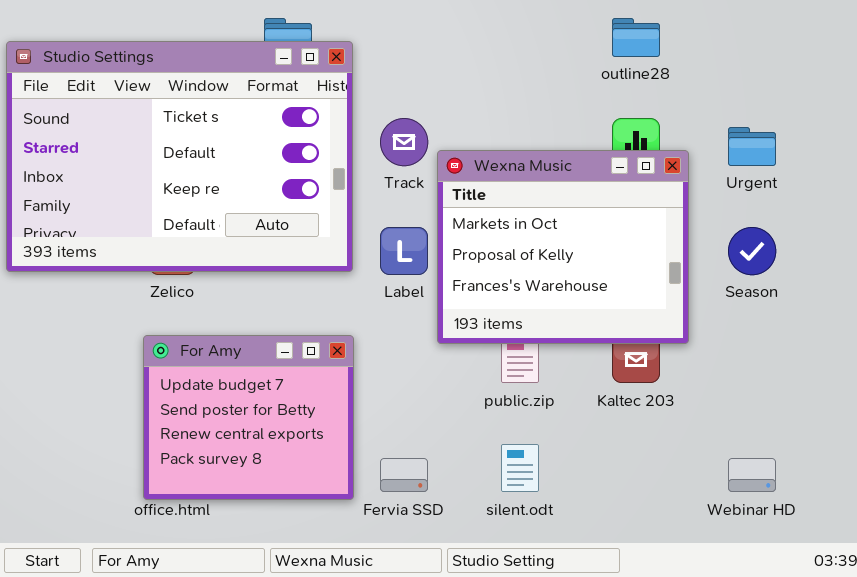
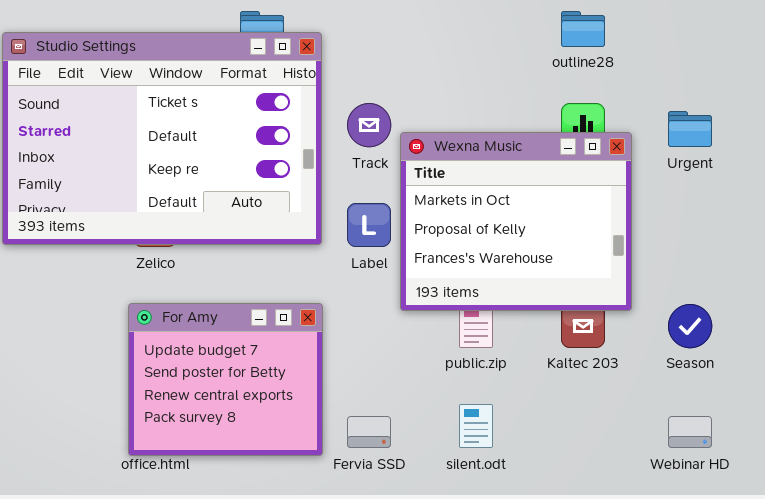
Season: [728,227,776,275] -> [668,304,712,348], moved

